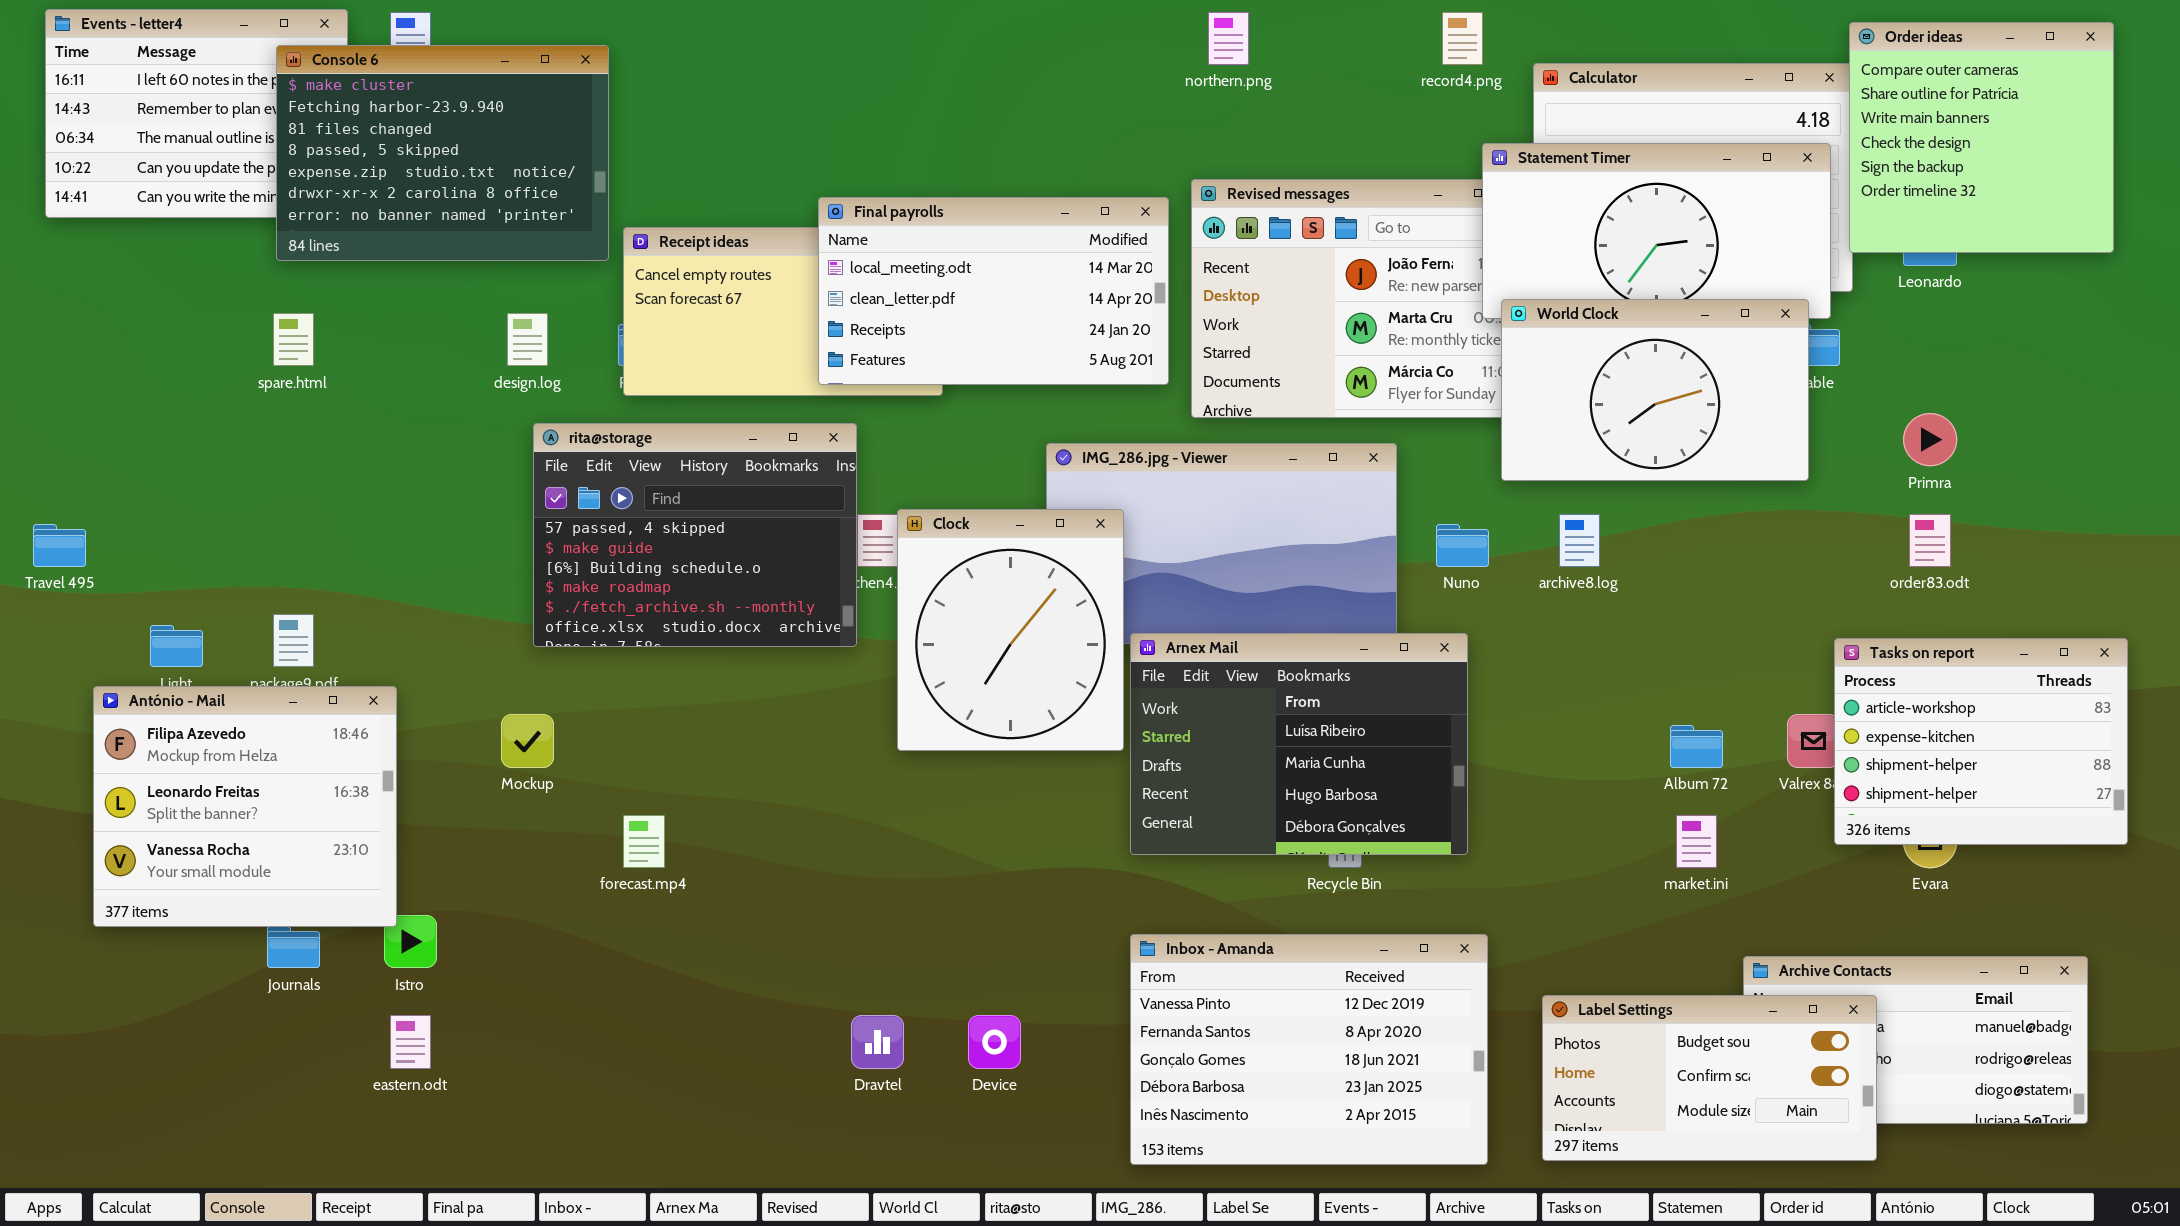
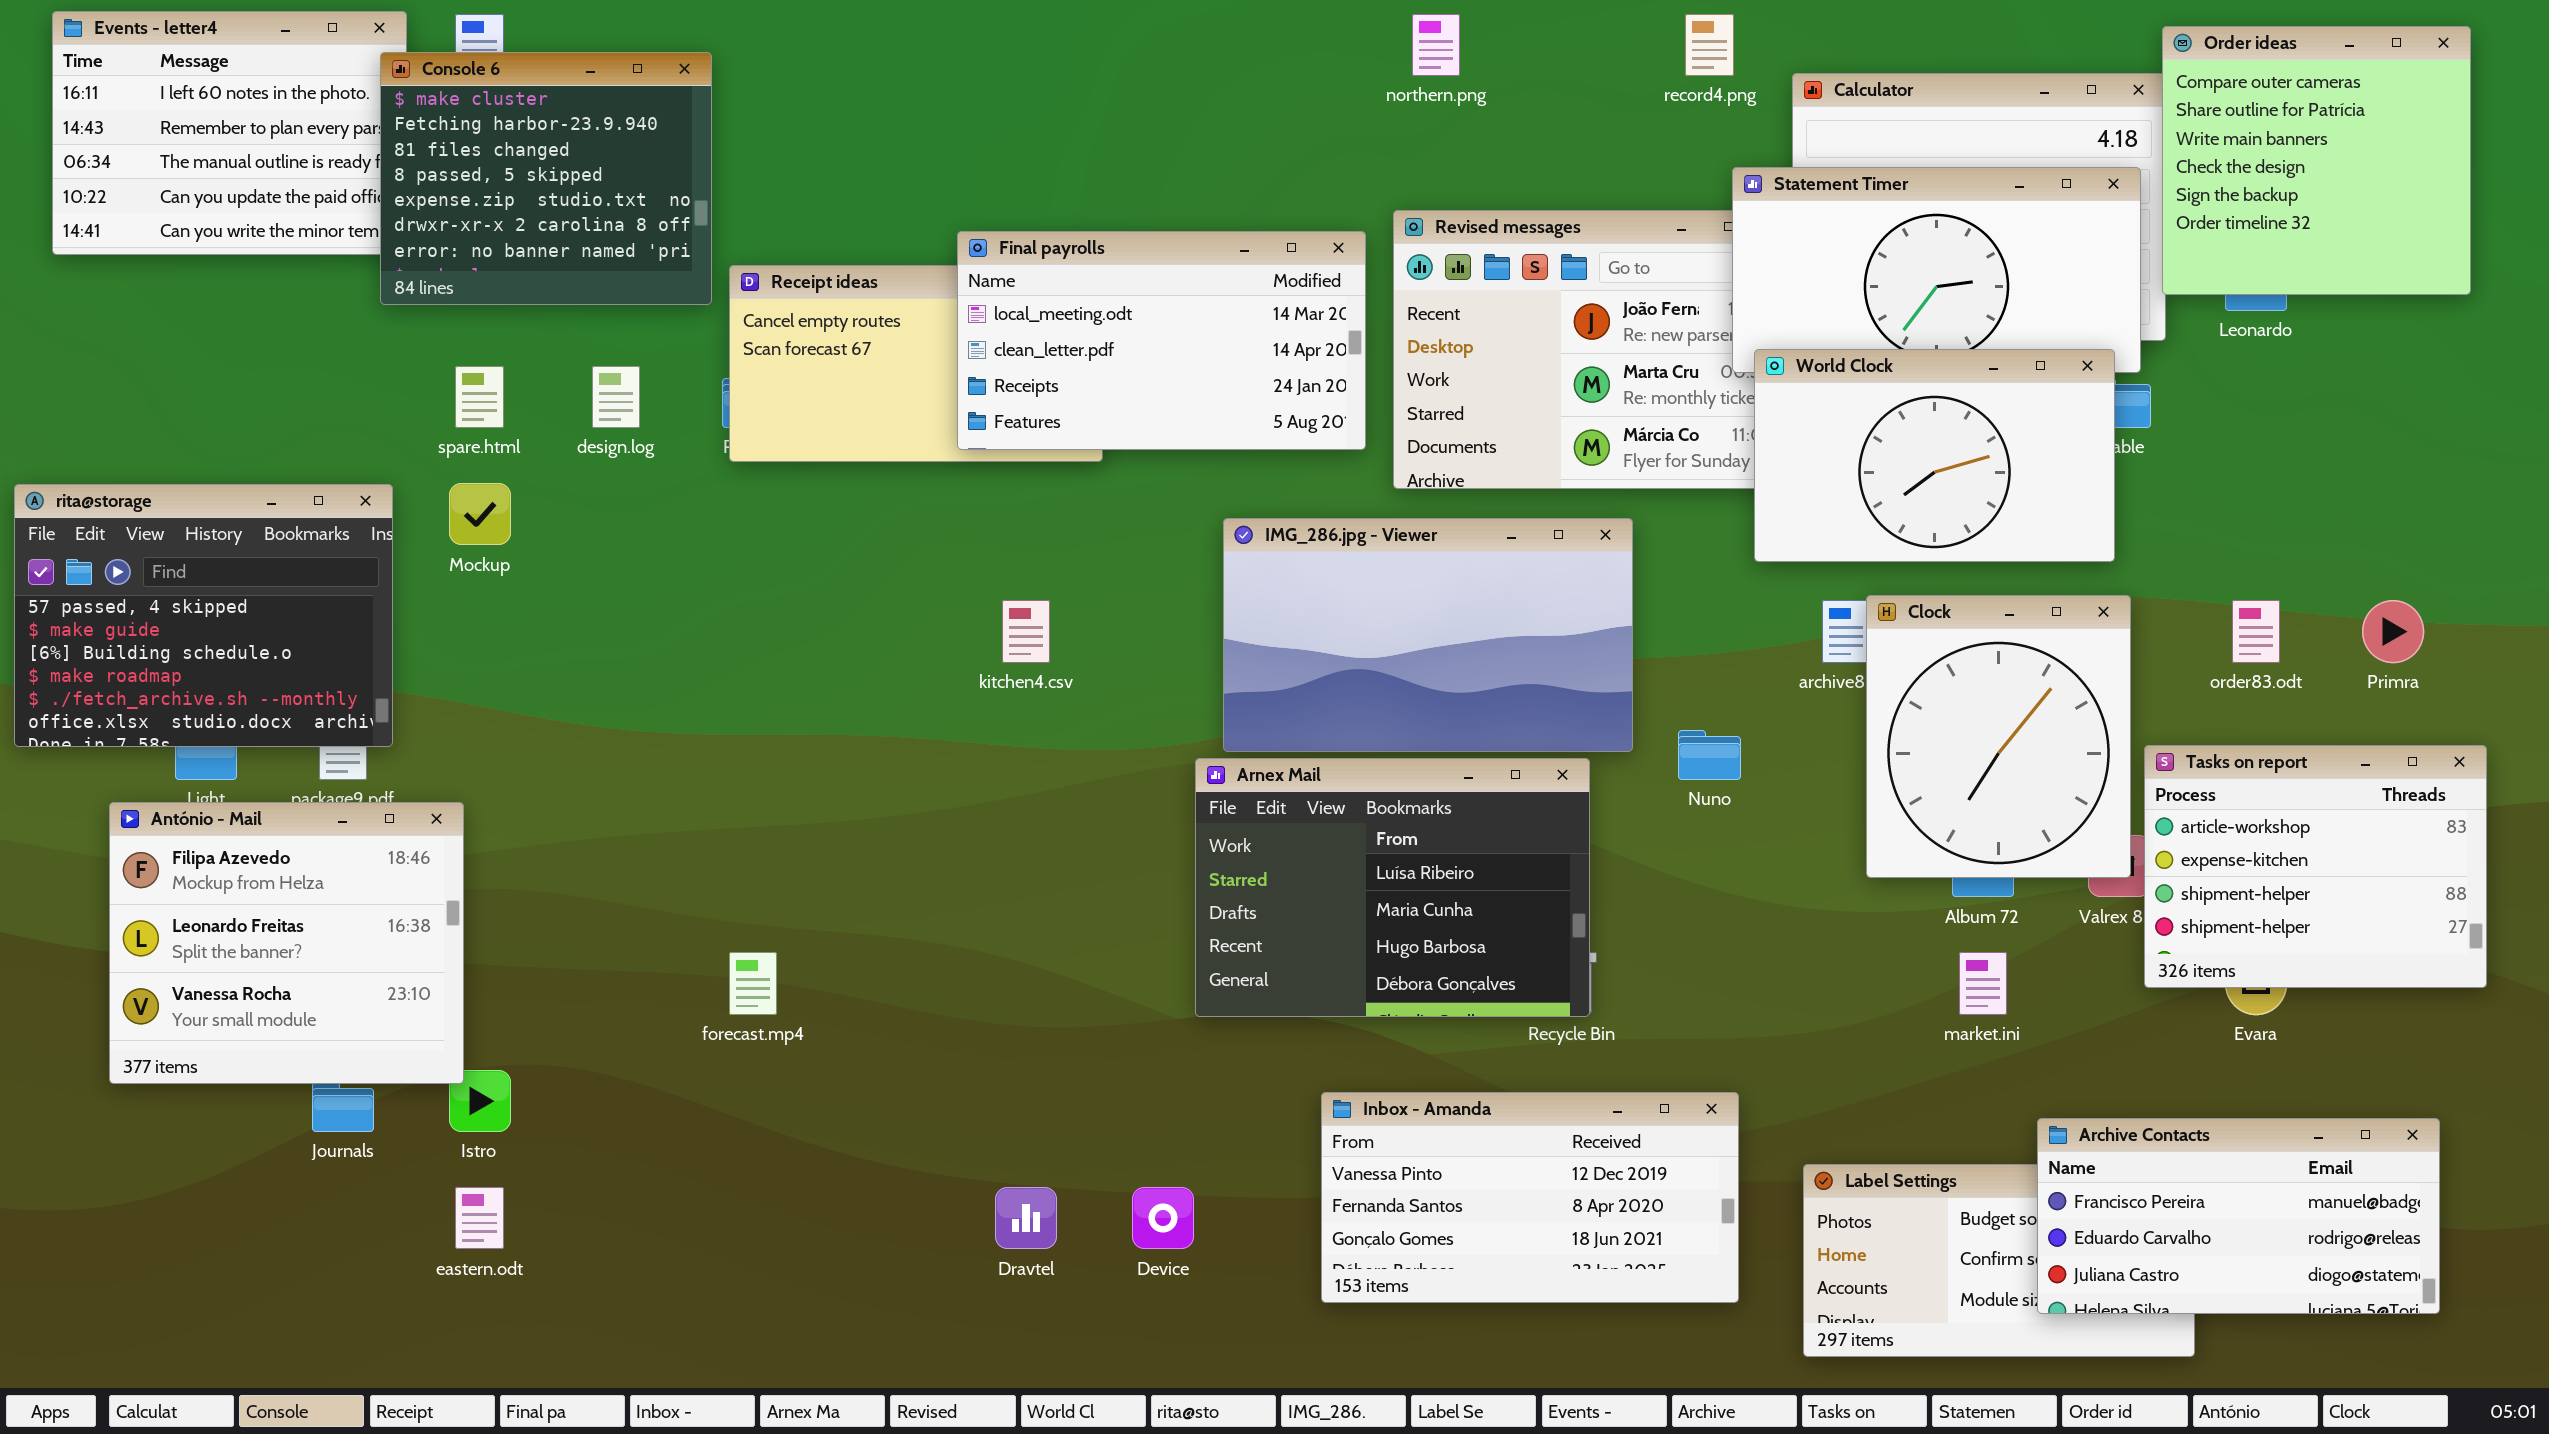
Console 6: [276,45,609,261] -> [380,52,712,305], resized
spare.html: [273,313,314,366] -> [455,366,504,428], moved
Primra: [1903,413,1957,466] -> [2362,600,2424,663], moved
rita@storage: [533,423,857,647] -> [14,484,393,747], moved
Clock: [897,509,1124,751] -> [1866,595,2131,878], moved
Nuno: [1436,524,1489,567] -> [1678,730,1741,780], moved
Arnex Mail: [1130,633,1468,855] -> [1195,758,1590,1017], moved
Mockup: [501,714,554,768] -> [449,483,511,545], moved
Inbox - Amanda: [1130,934,1488,1165] -> [1321,1092,1739,1303], resized
Archive Contacts: [1743,956,2088,1124] -> [2037,1118,2440,1314], raised

